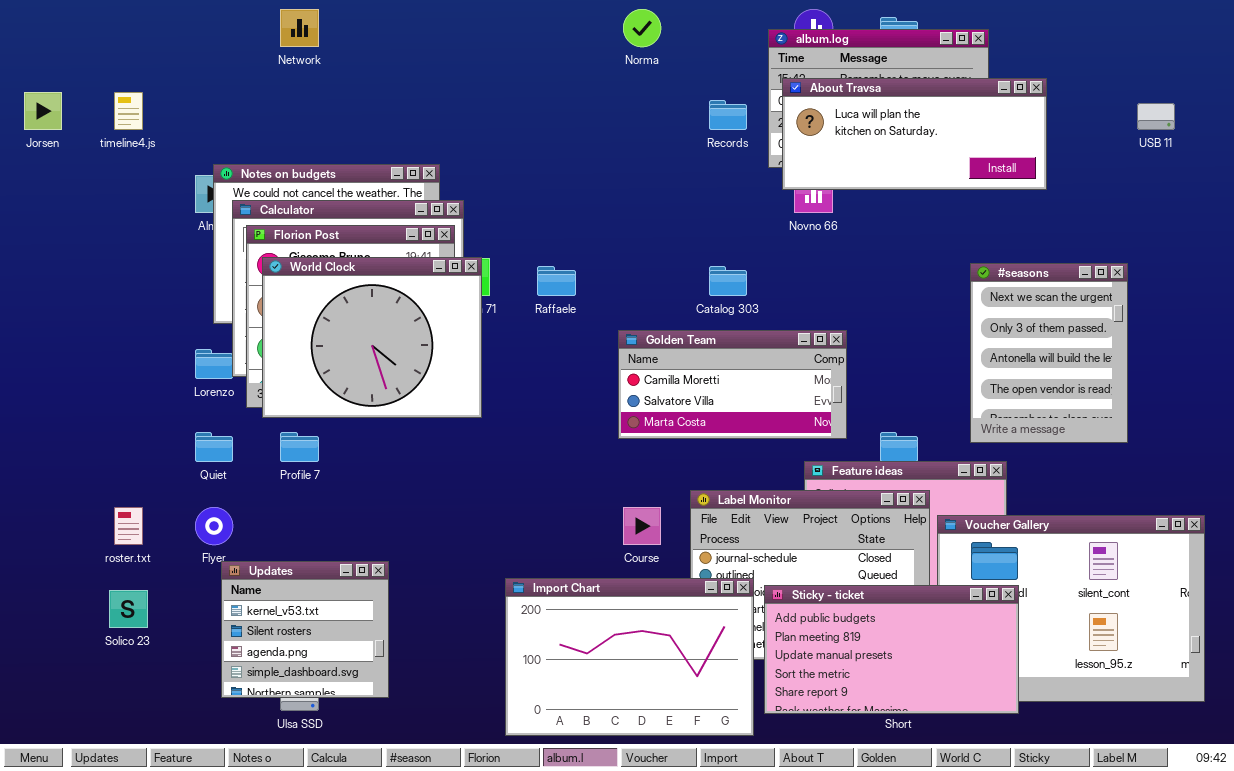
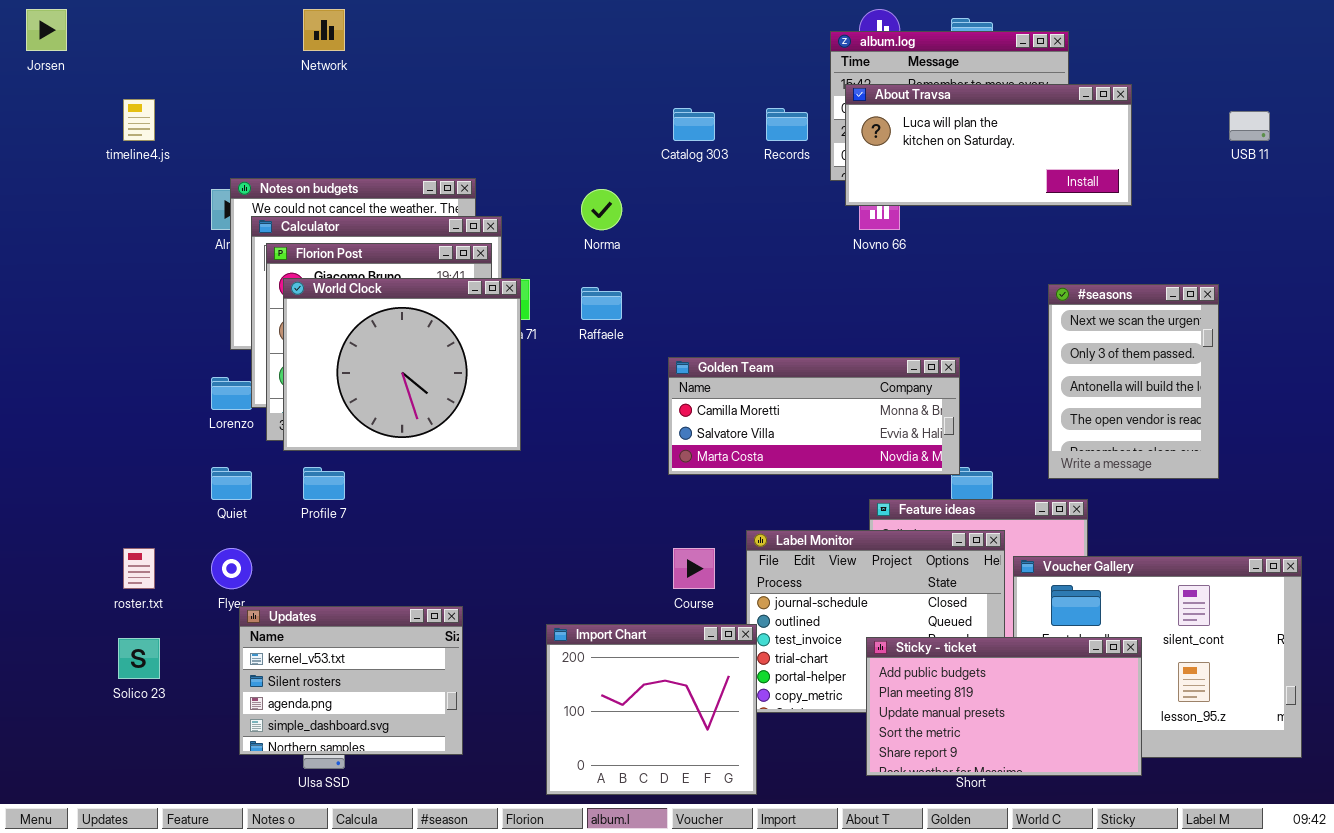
Norma: [623,9,661,47] -> [581,189,622,230], moved
Jorsen: [24,92,62,130] -> [26,9,67,51], moved
Catalog 303: [709,266,747,296] -> [673,108,715,141], moved
Golden Team: [618,330,847,439] -> [668,357,960,475], resized
Updates: [221,561,389,698] -> [239,606,463,755], resized
Import Chart: [505,578,754,736] -> [546,624,757,795], resized
Sticky - ticket: [764,585,1019,714] -> [866,637,1142,776], moved

